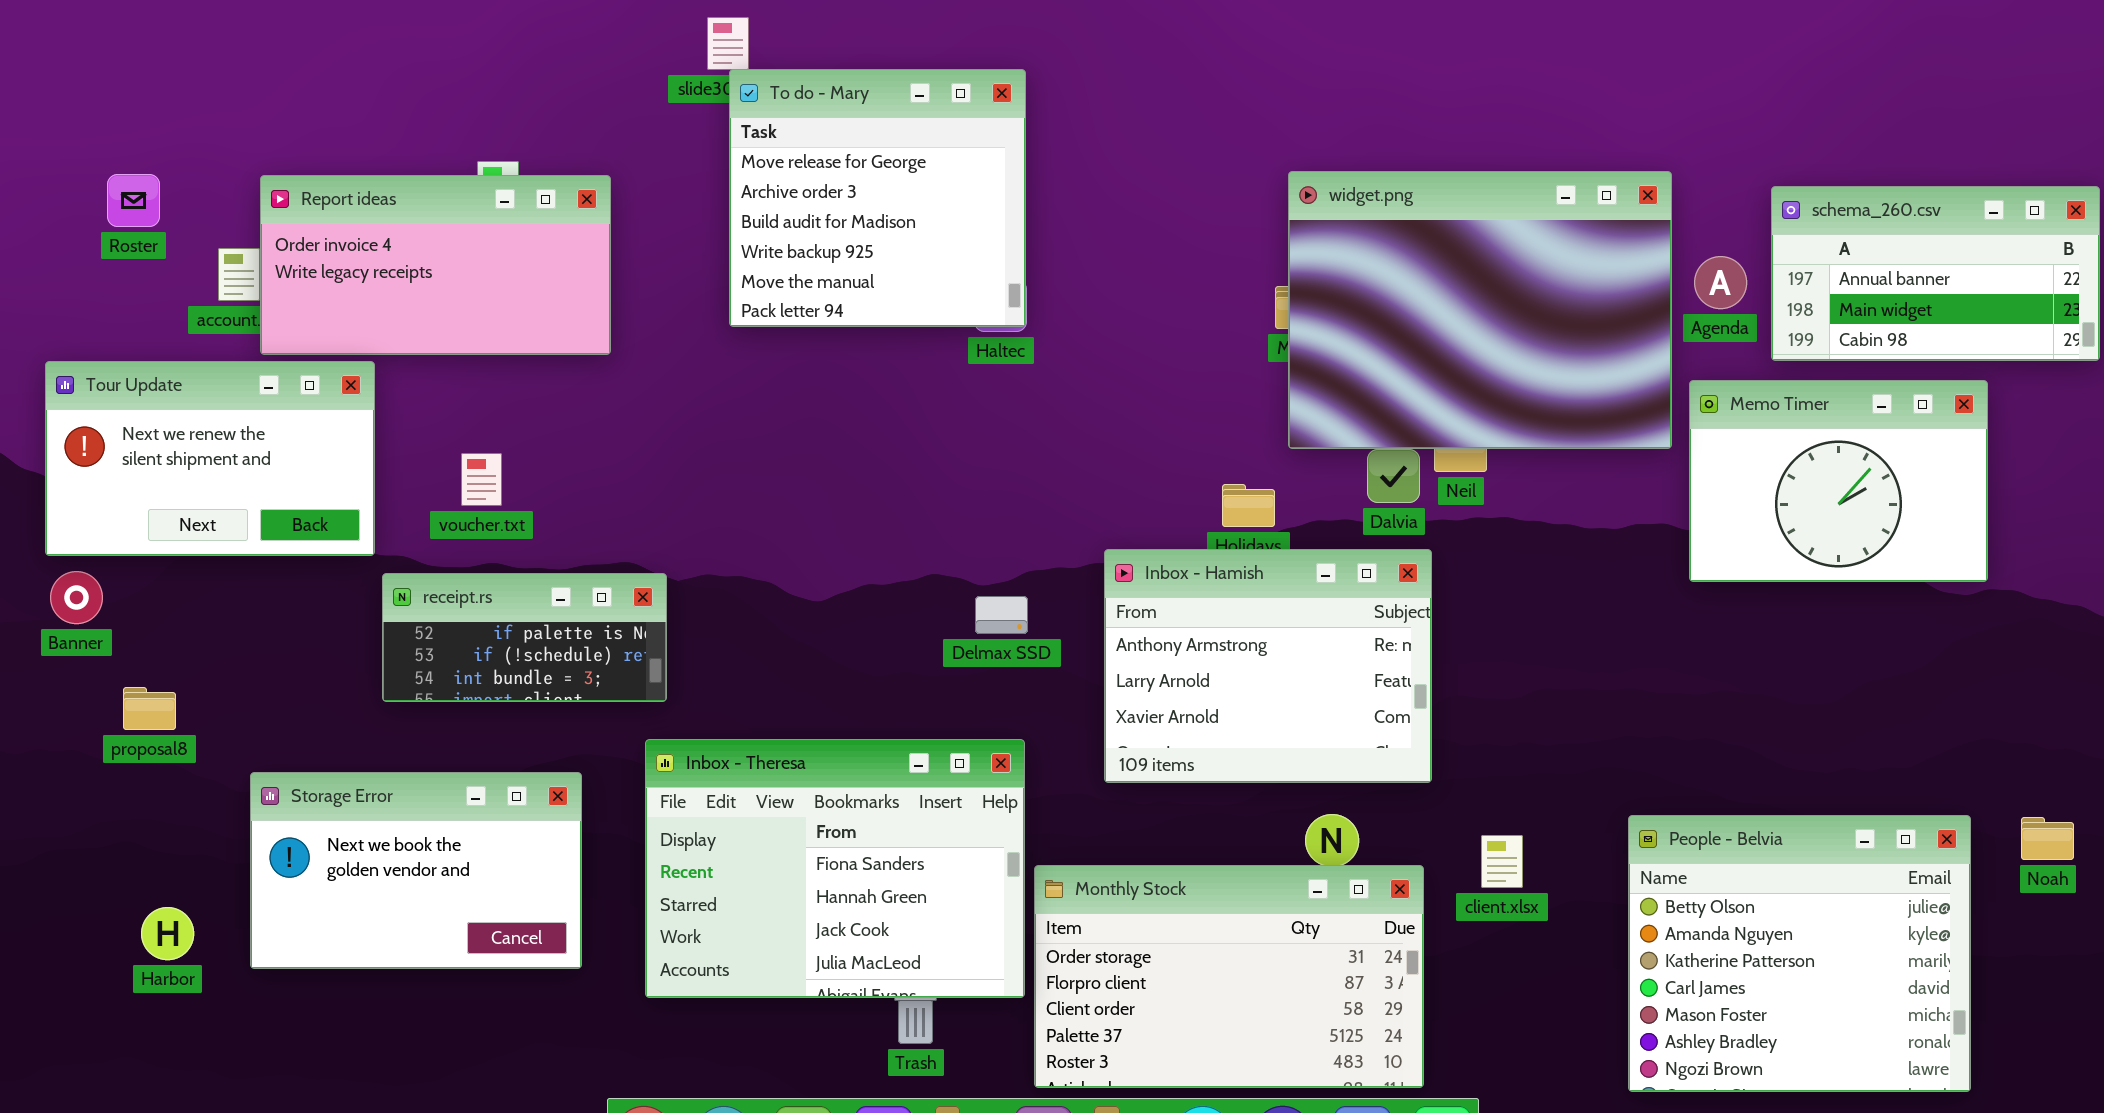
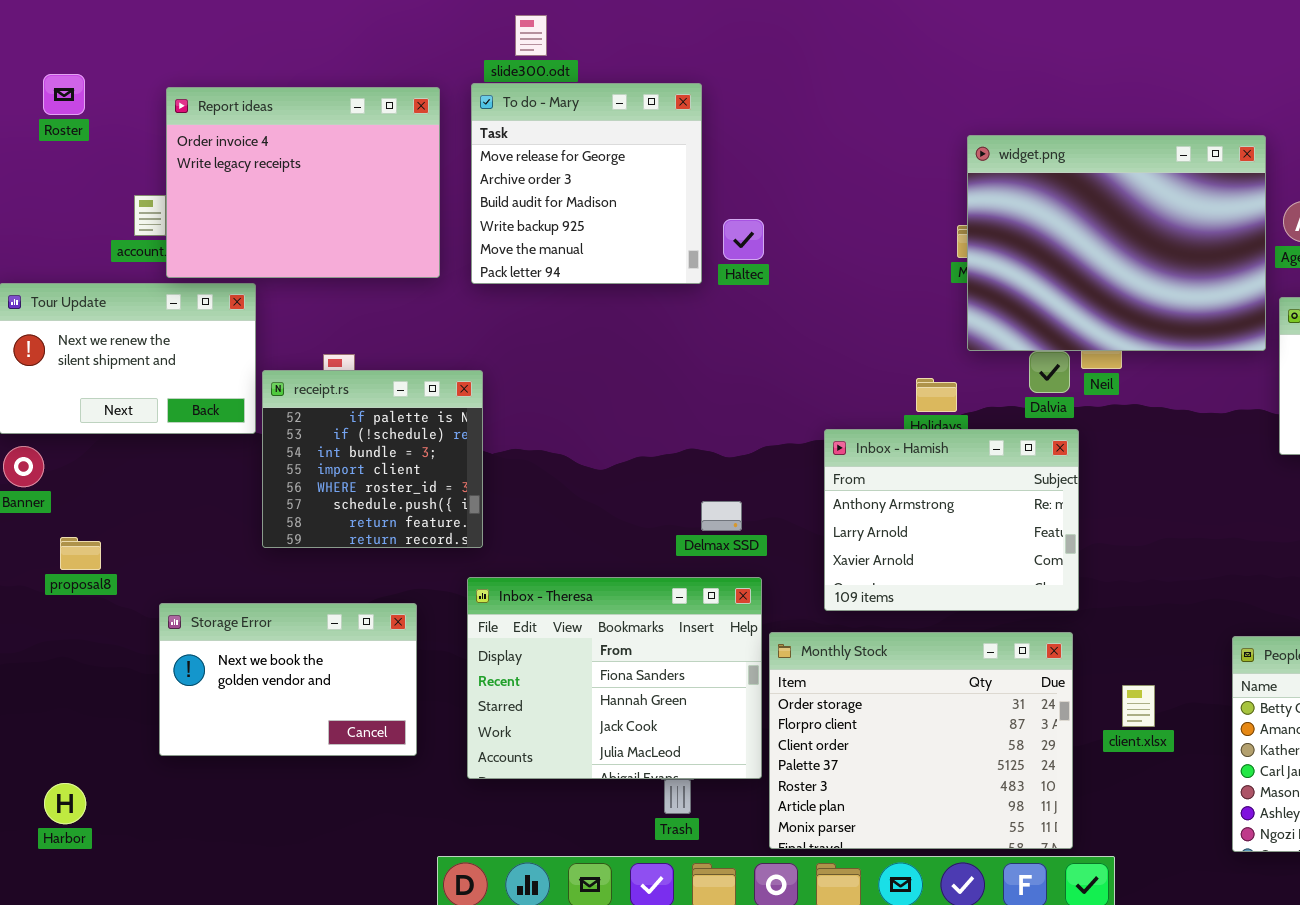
To do - Mary: [729,69,1026,327] -> [471,83,702,284], moved
Roster: [107,174,160,227] -> [43,74,85,115], moved
Report ideas: [260,175,611,355] -> [166,87,440,278], resized
receipt.rs: [382,573,667,702] -> [262,370,483,548], resized
Delmax SSD: [975,596,1028,634] -> [701,501,742,531], moved
client.xlsx: [1481,835,1523,888] -> [1122,685,1155,727], moved
Monthly Stock: [1034,865,1424,1088] -> [769,632,1073,849], resized
Harbor: [141,907,194,960] -> [44,783,86,824], moved

